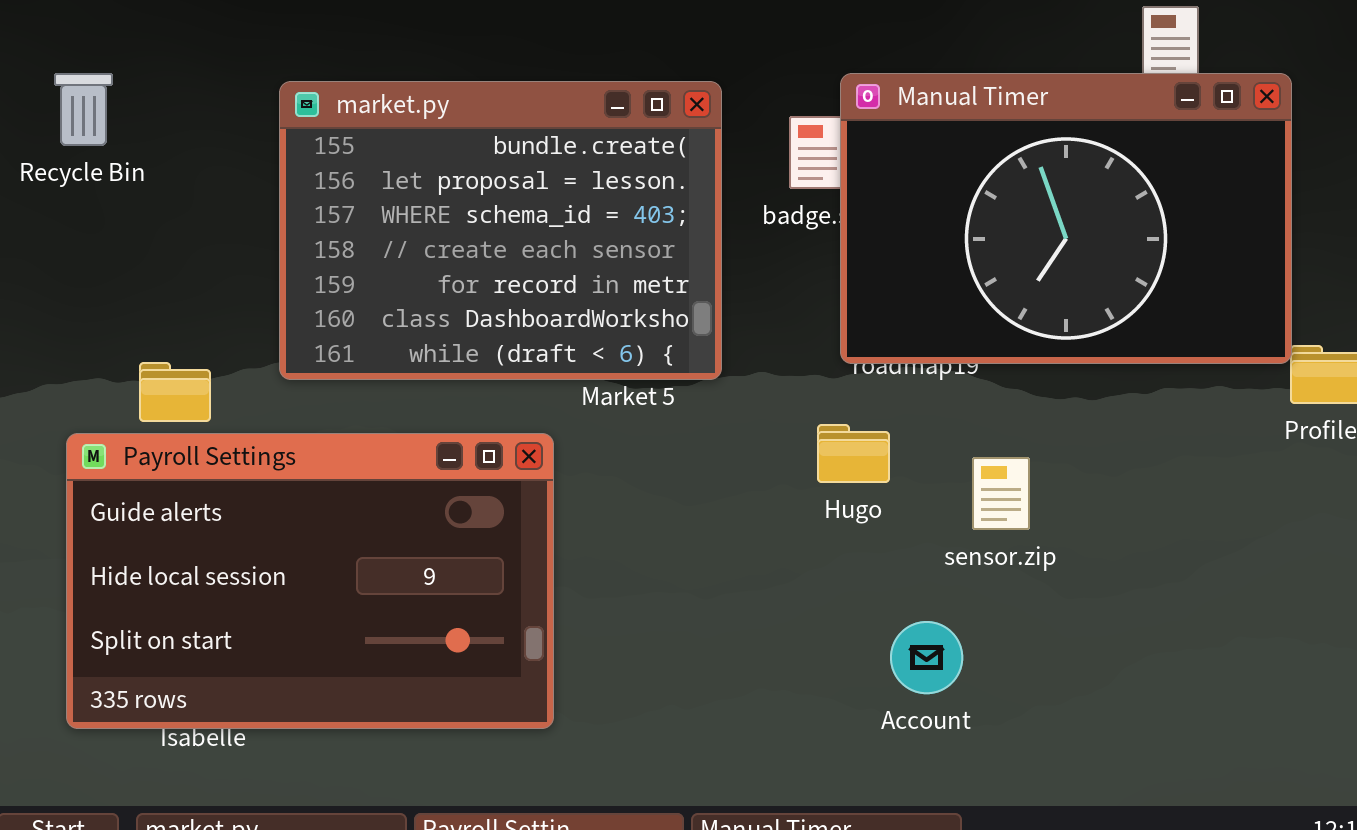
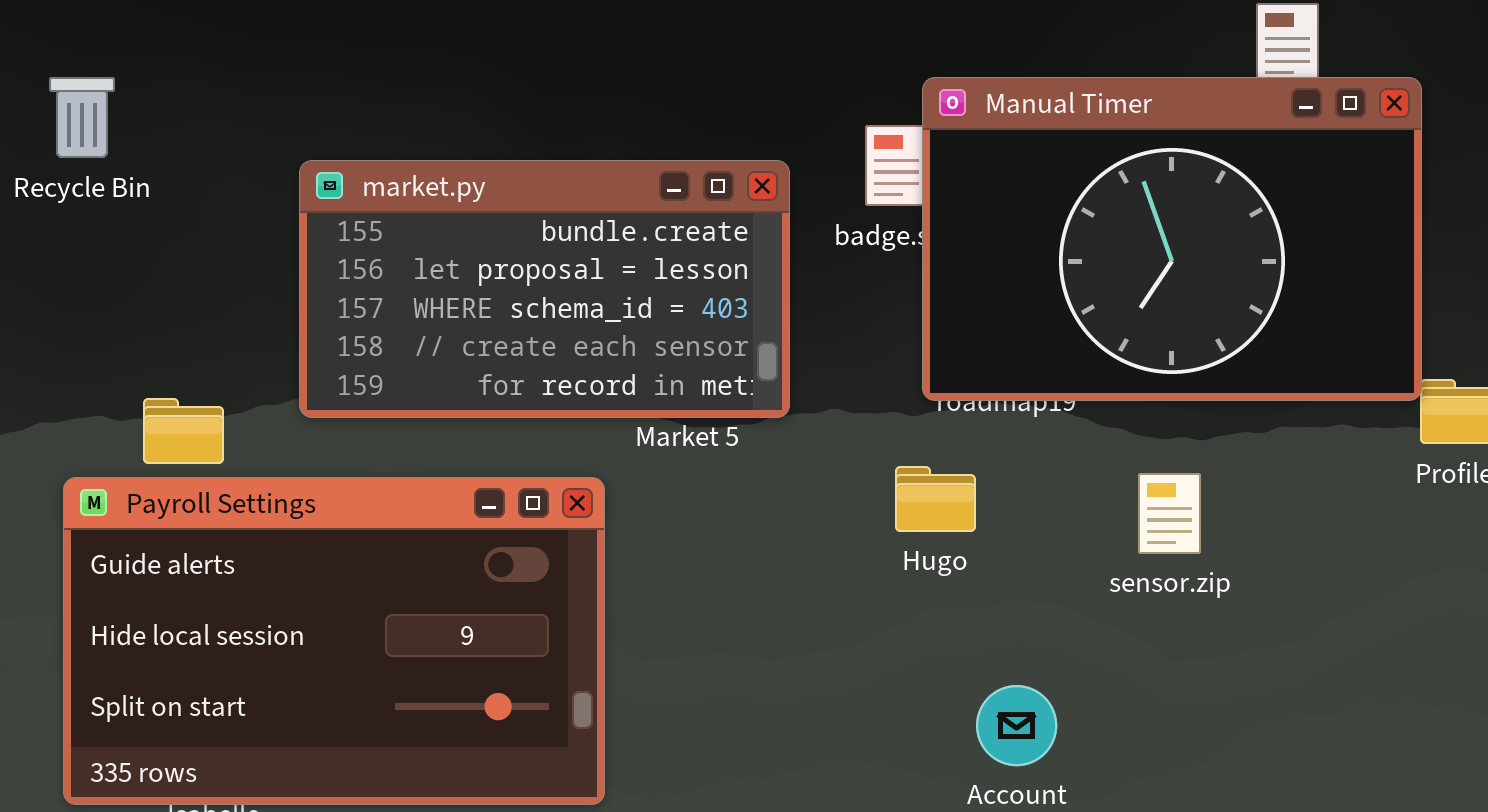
market.py: [279,81,722,380] -> [299,160,790,418], resized
sensor.zip: [972,457,1030,530] -> [1138,473,1201,554], moved

